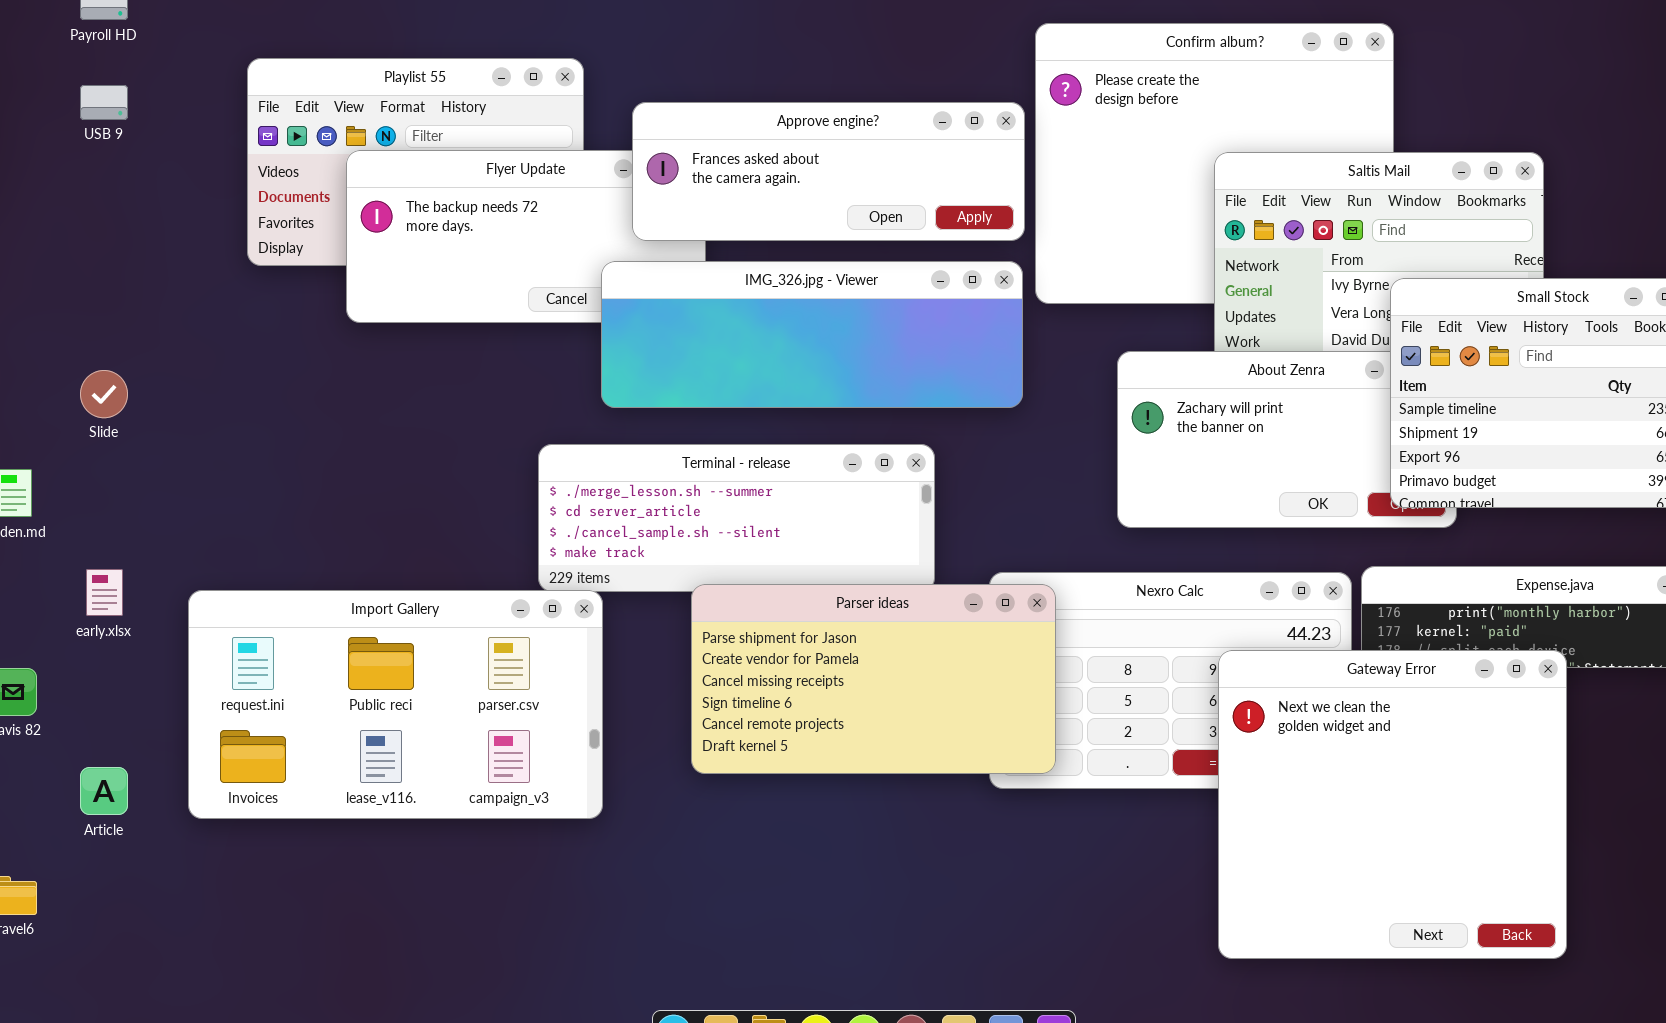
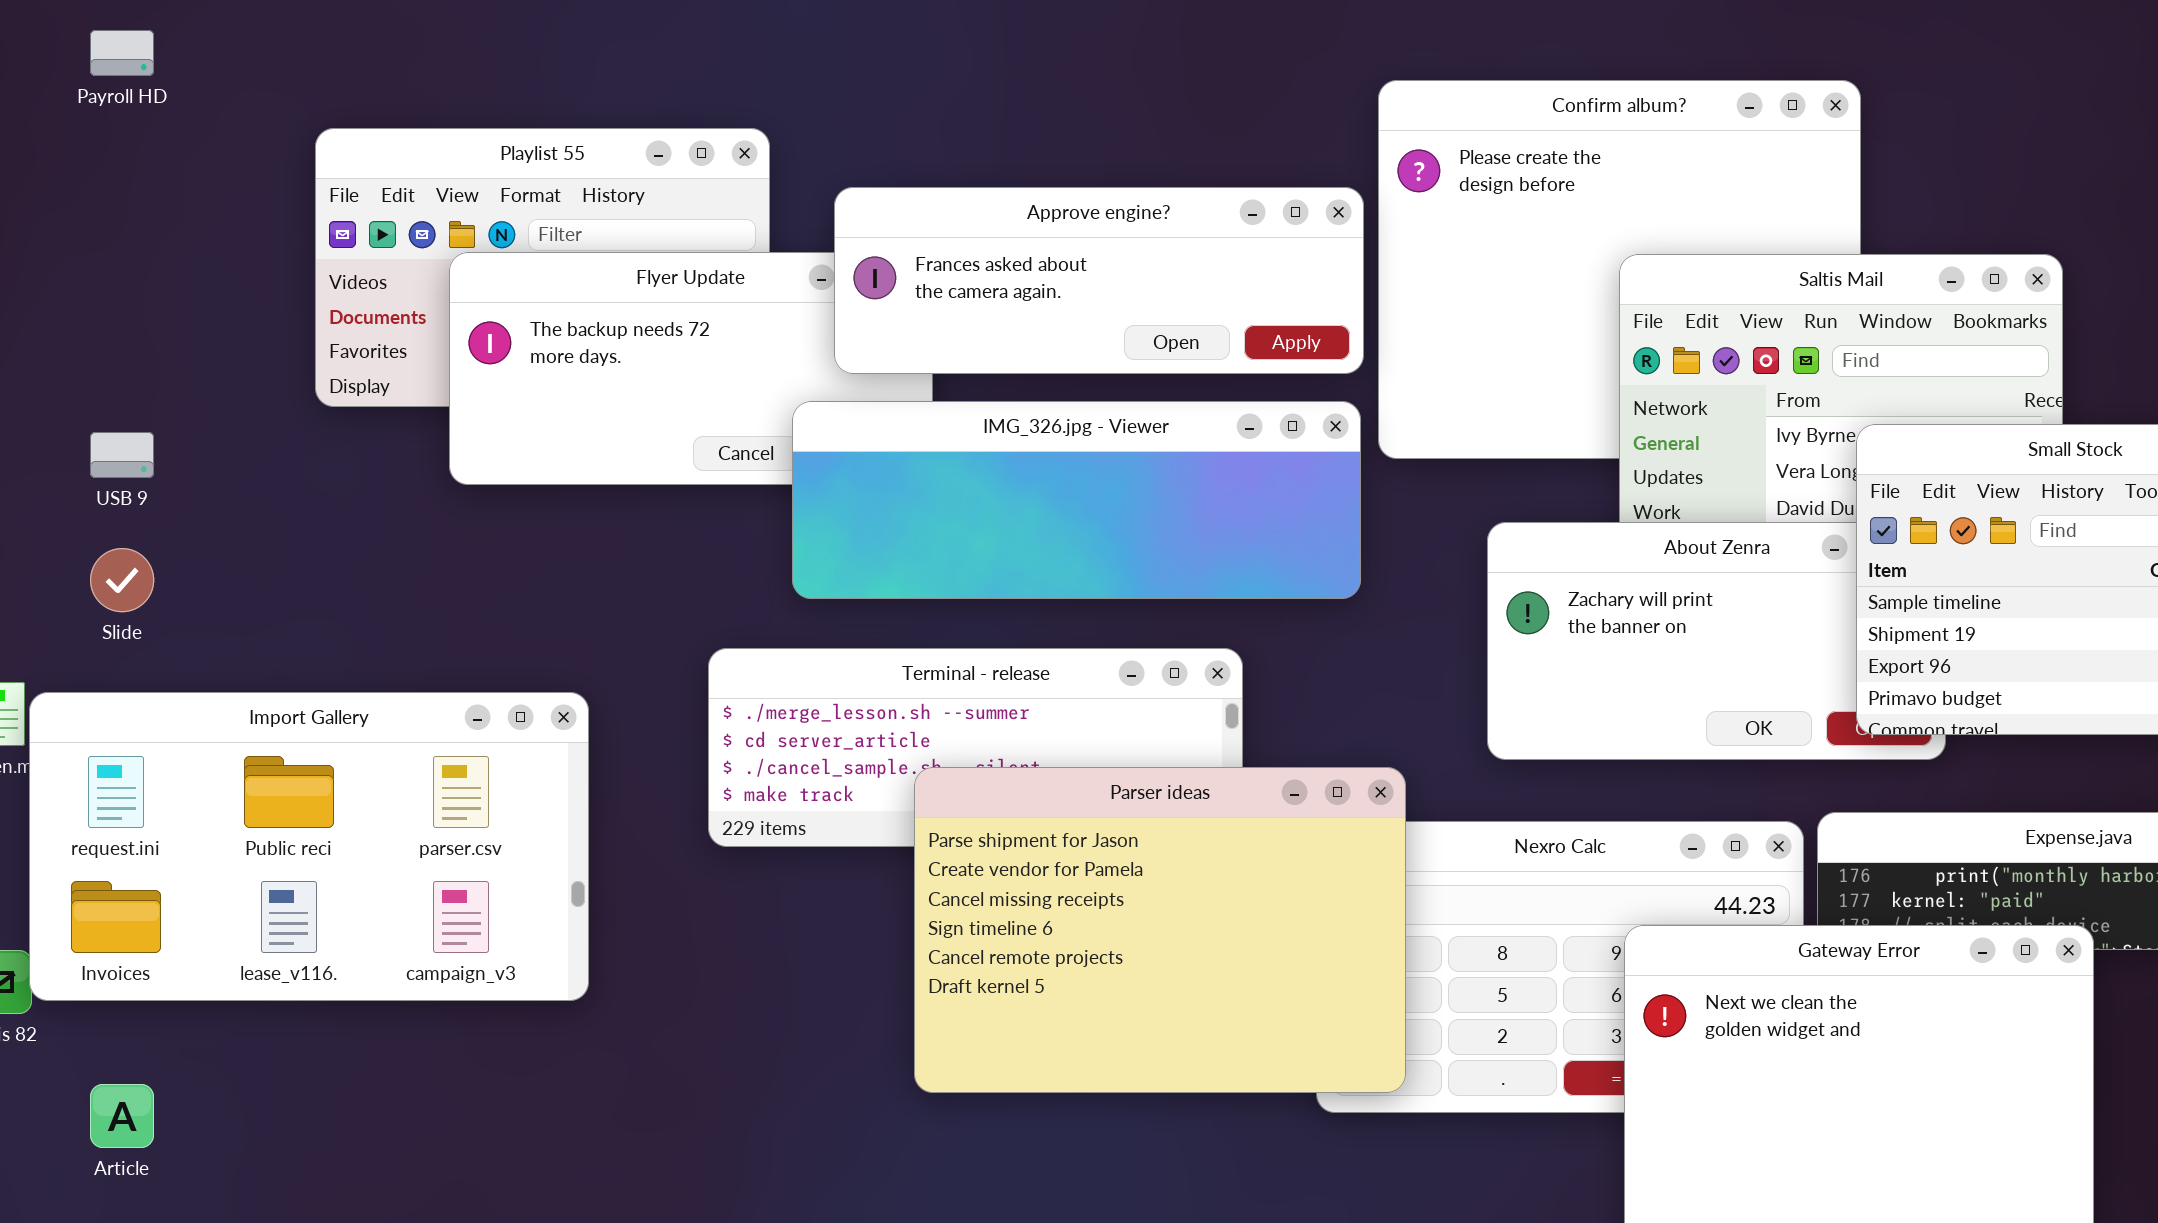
USB 9: [80,85,128,120] -> [90,432,154,478], moved
Parser ideas: [691,584,1056,774] -> [914,767,1406,1093], resized
Import Gallery: [188,590,603,819] -> [29,692,589,1001], moved

